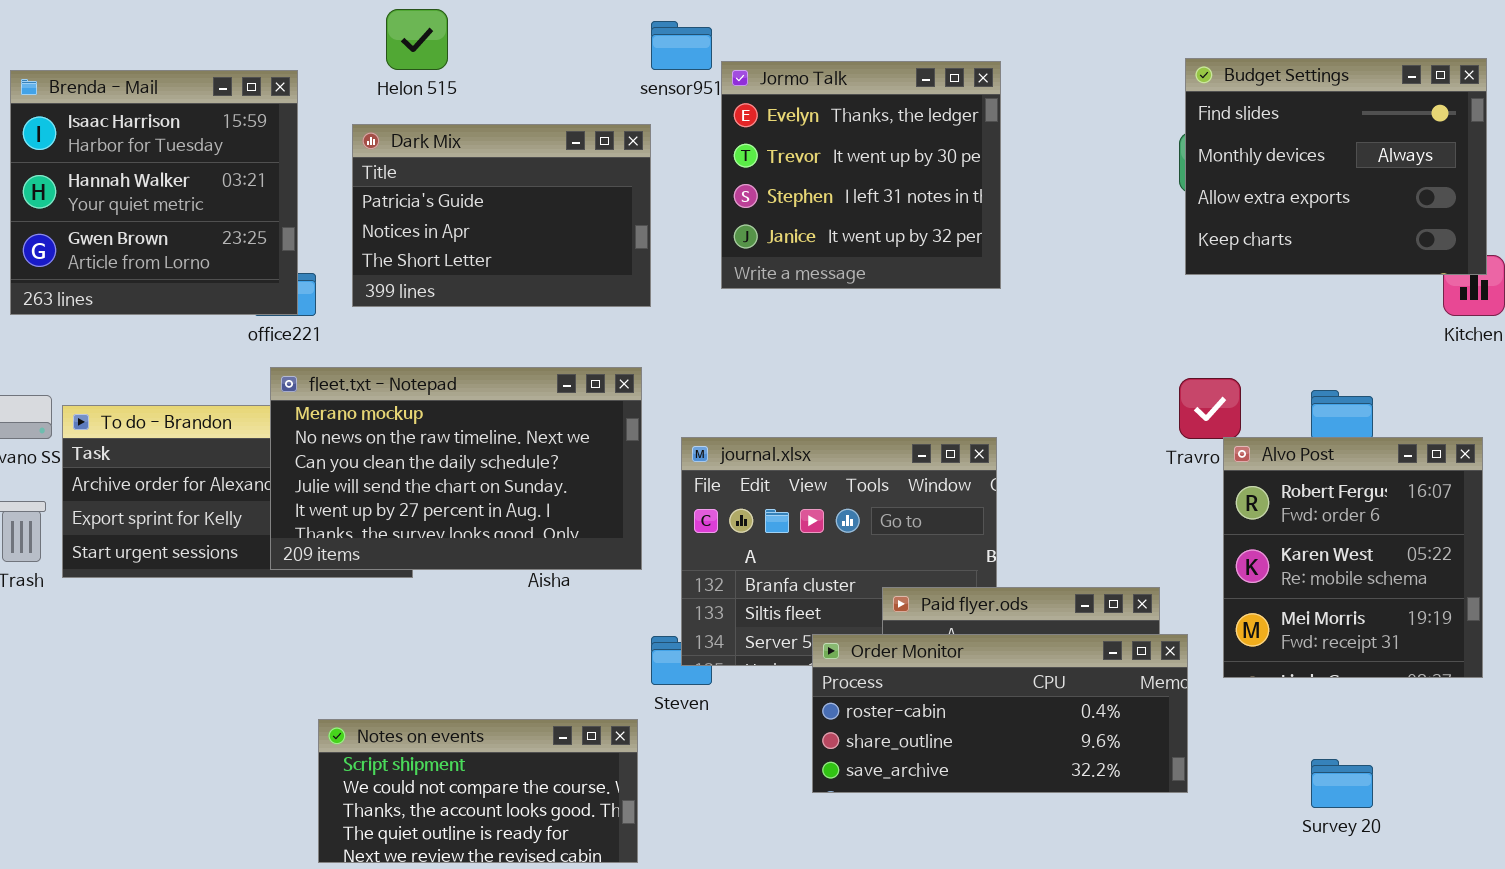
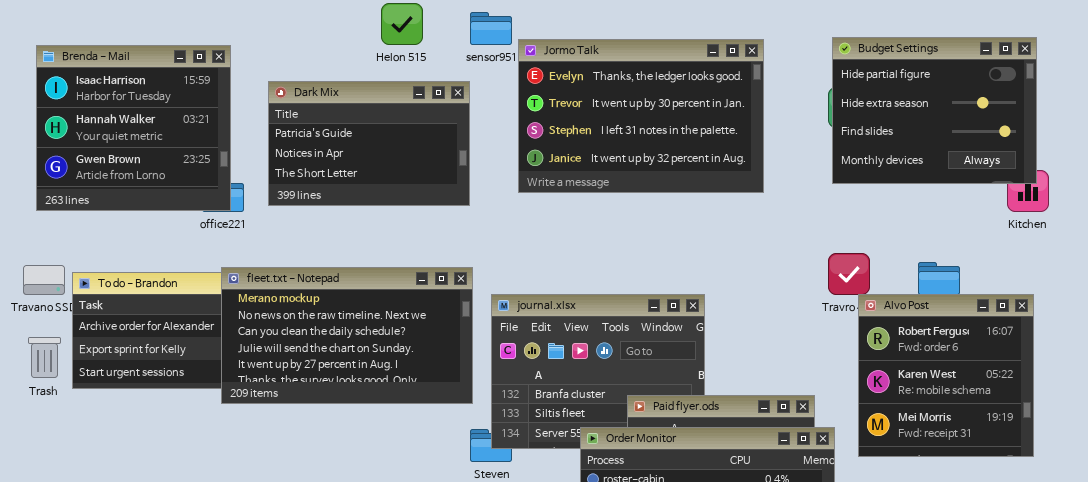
Helon 515: [386,9,448,70] -> [381,3,423,45], moved
Budget Settings: [1185,58,1487,275] -> [832,37,1037,184], scrolled up 2 rows
Jormo Talk: [721,61,1001,289] -> [518,39,764,193], resized
fleet.txt - Notepad: [270,367,642,570] -> [221,267,473,404], moved

